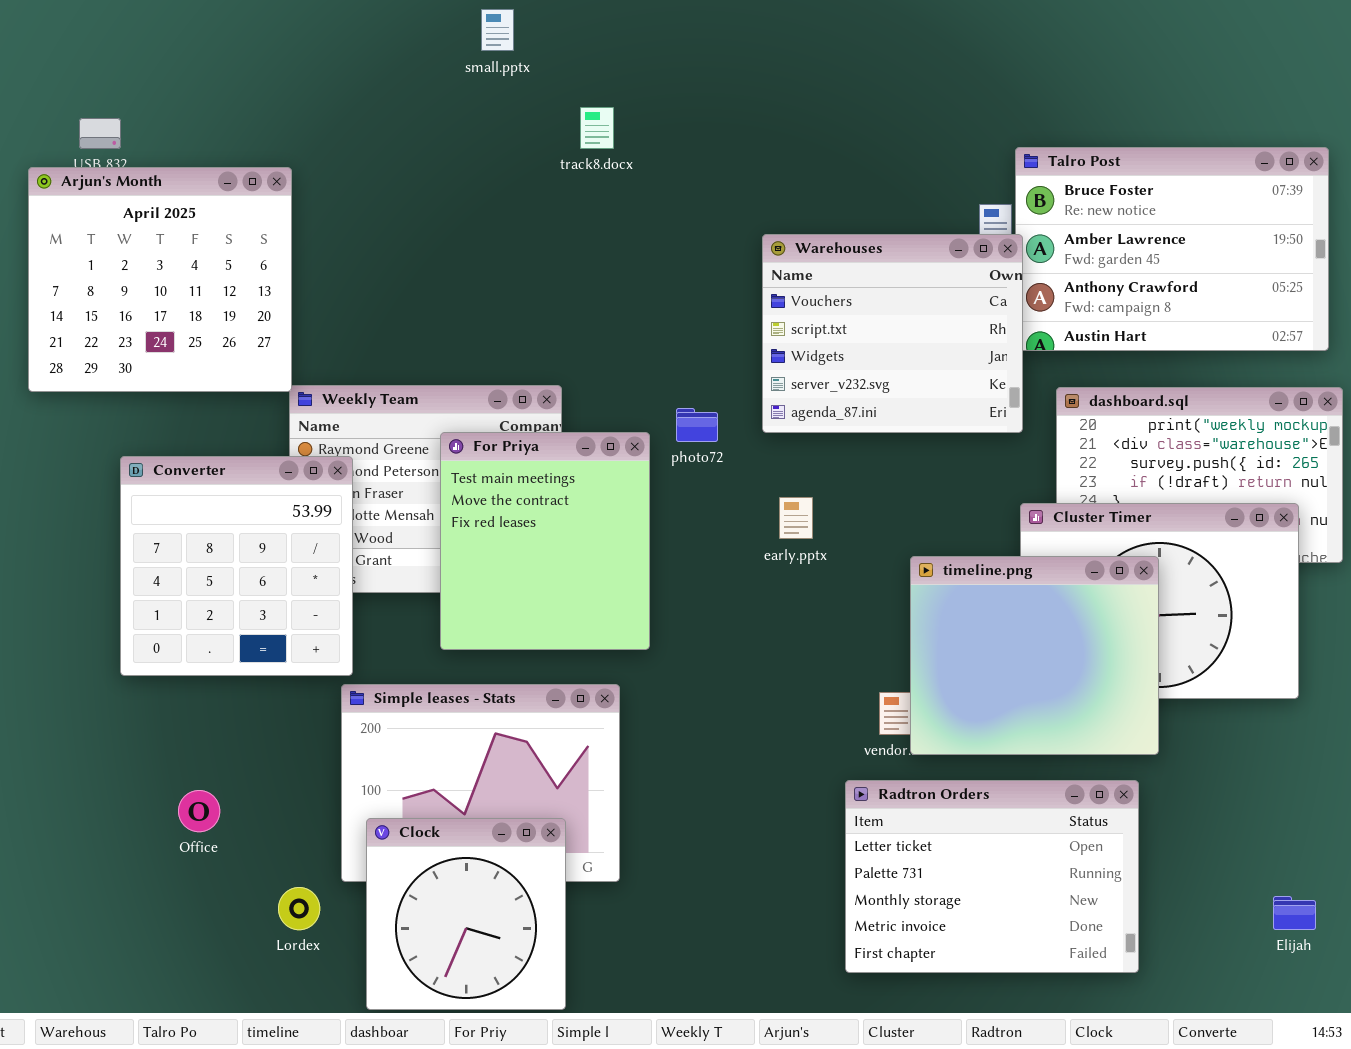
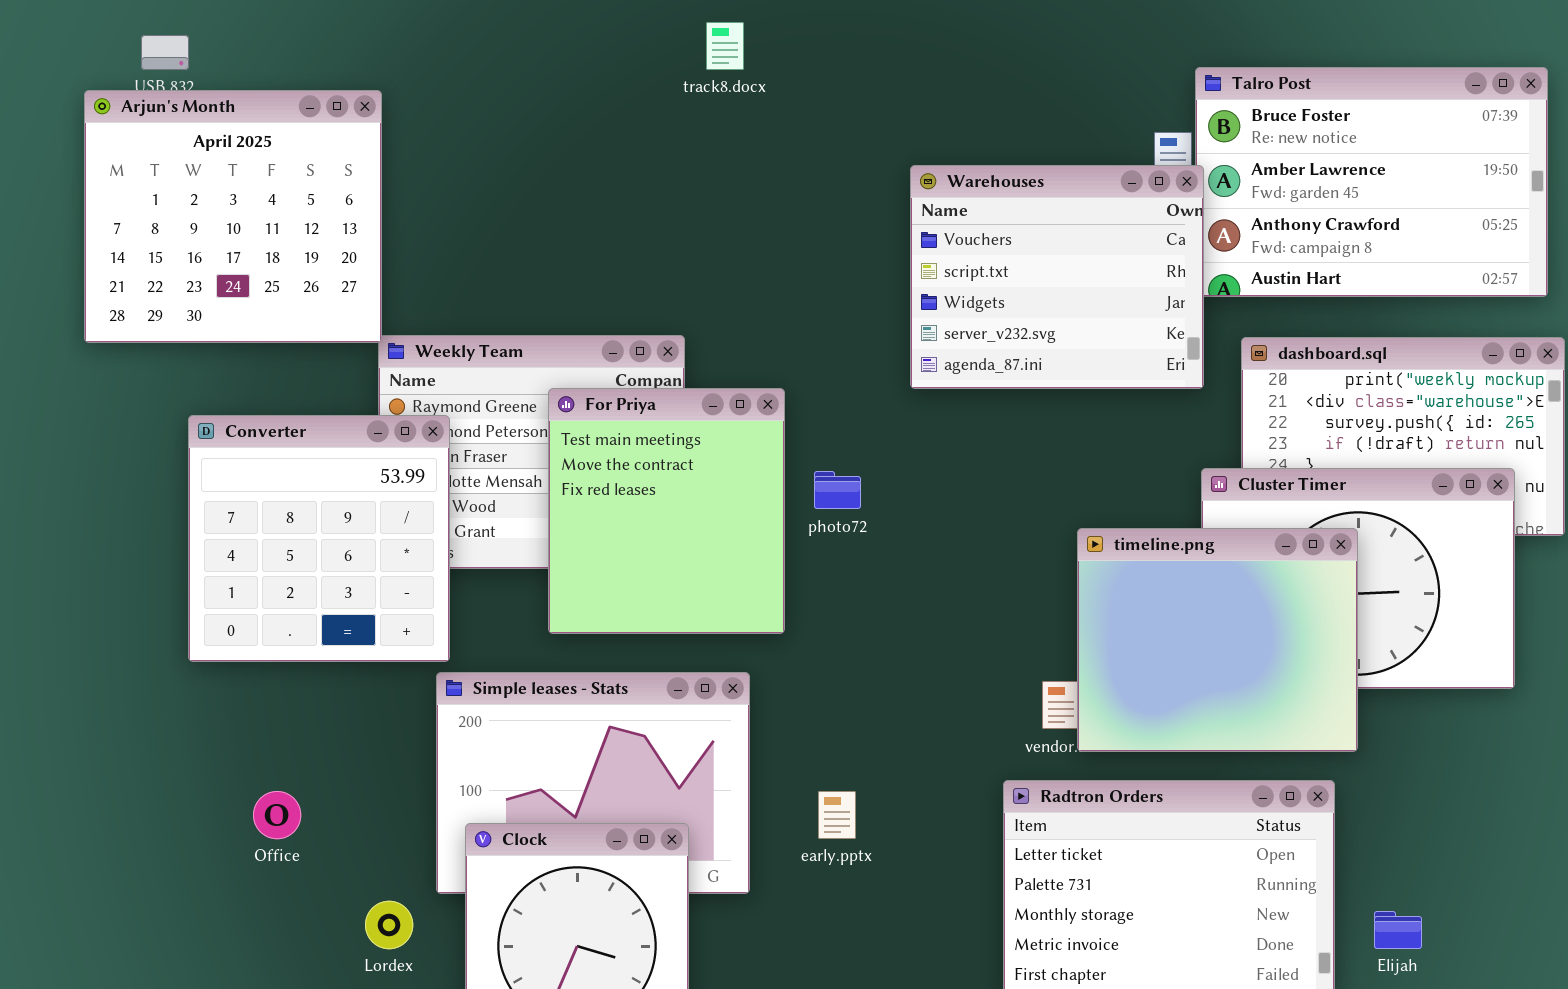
photo72: [676,408,718,442] -> [814,471,861,509], moved
early.pptx: [779,497,813,539] -> [818,791,856,839], moved
Elijah: [1273,896,1316,930] -> [1374,911,1422,949], moved

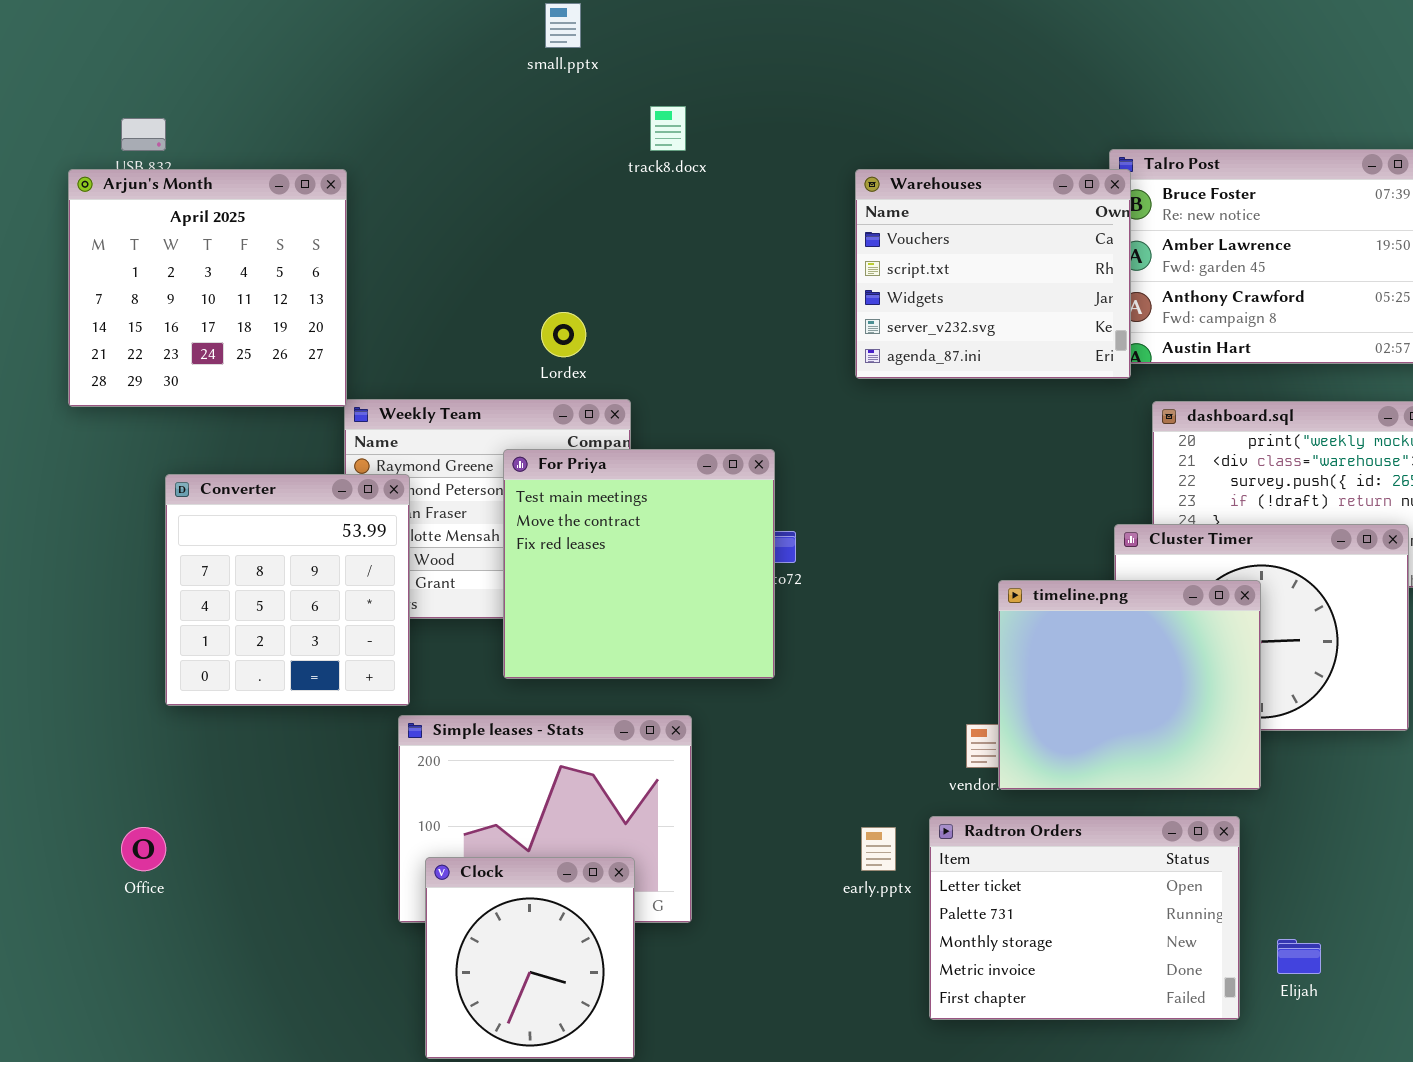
Warehouses: [910,165,1204,389] -> [855,169,1131,379], moved
For Priya: [548,388,785,634] -> [503,449,775,679], resized
Office: [253,791,301,839] -> [121,827,166,871], moved
early.pptx: [818,791,856,839] -> [861,827,896,871], moved
Lordex: [365,901,413,949] -> [541,312,586,357], moved

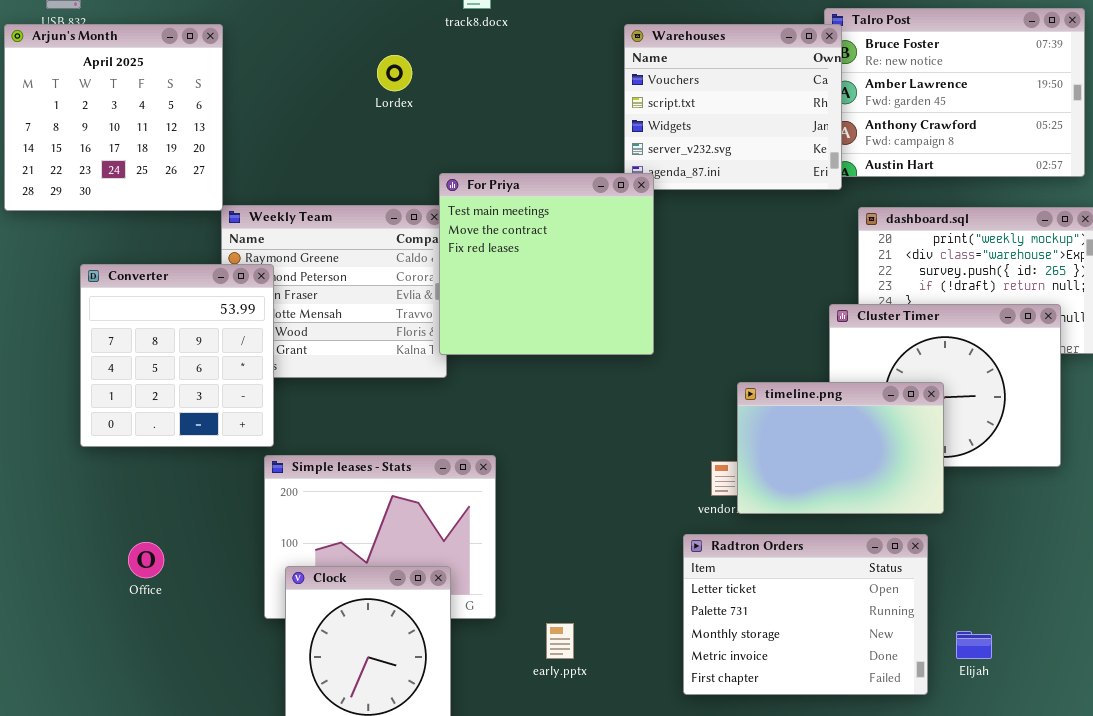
Lordex: [541,312,586,357] -> [377,55,412,91], moved
For Priya: [503,449,775,679] -> [439,173,654,355], moved
timeline.png: [998,580,1261,790] -> [737,382,944,514], resized
Office: [121,827,166,871] -> [128,542,164,578], moved
early.pptx: [861,827,896,871] -> [546,623,574,659], moved

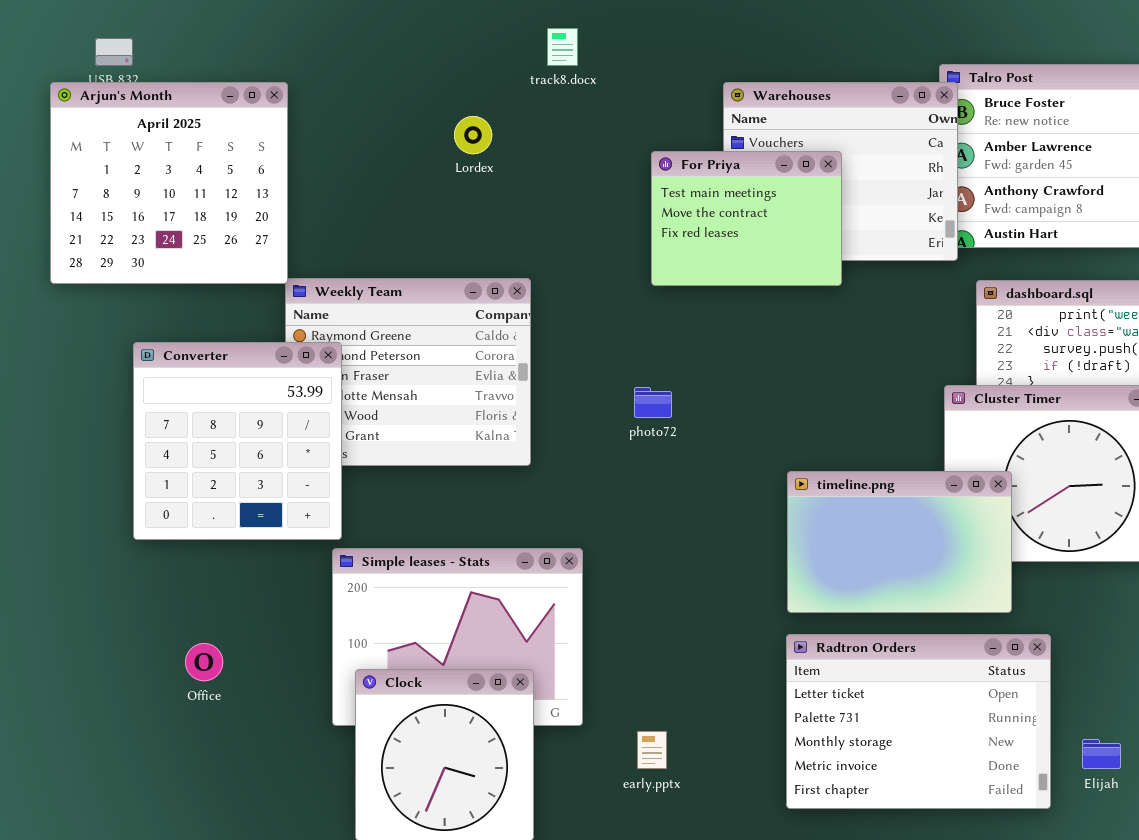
For Priya: [439,173,654,355] -> [651,151,842,286], moved, resized
timeline.png: [737,382,944,514] -> [787,471,1012,613], moved

